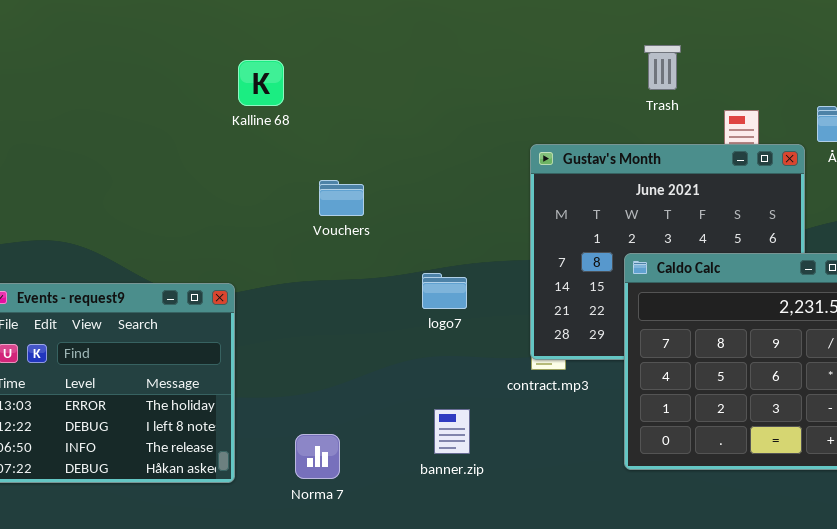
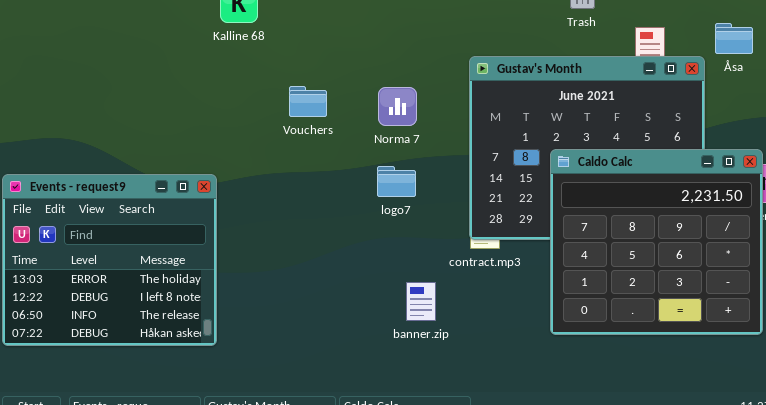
banner.zip: [434,409,470,454] -> [406,282,436,321], moved
Norma 7: [295,434,340,479] -> [378,87,417,126], moved

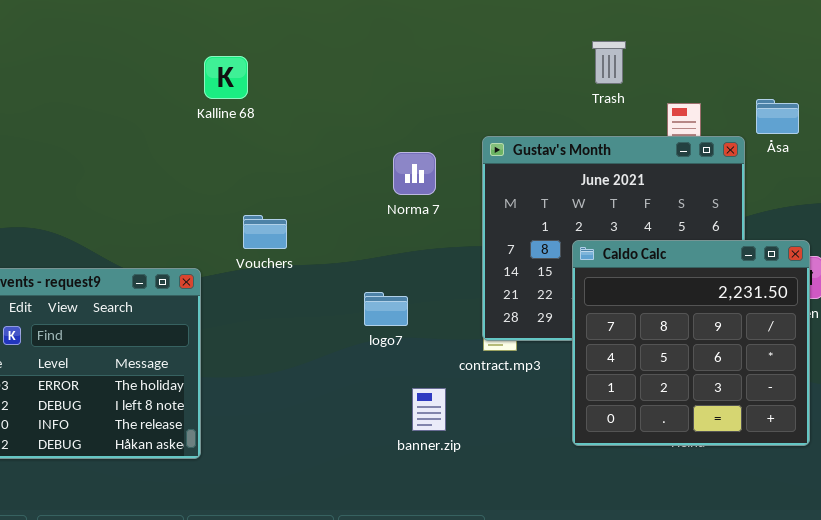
Vouchers: [289,86,327,117] -> [243,215,287,249], moved
Norma 7: [378,87,417,126] -> [393,152,436,195], moved
logo7: [377,166,416,197] -> [364,292,408,326], moved

